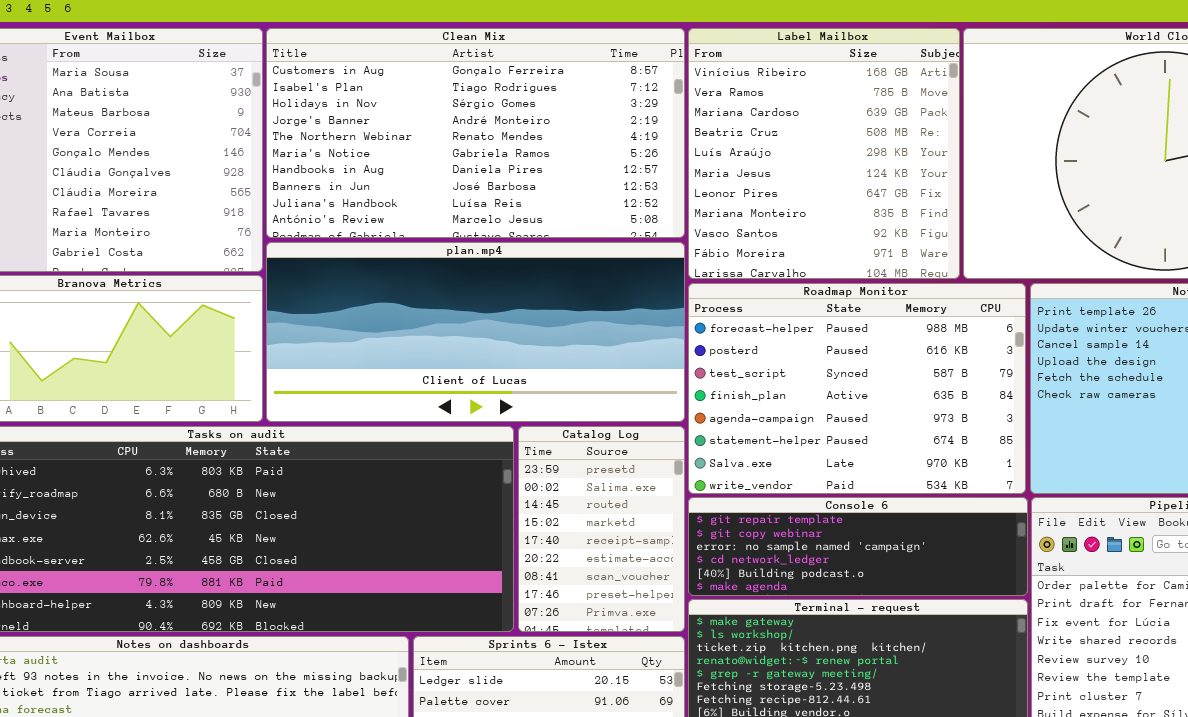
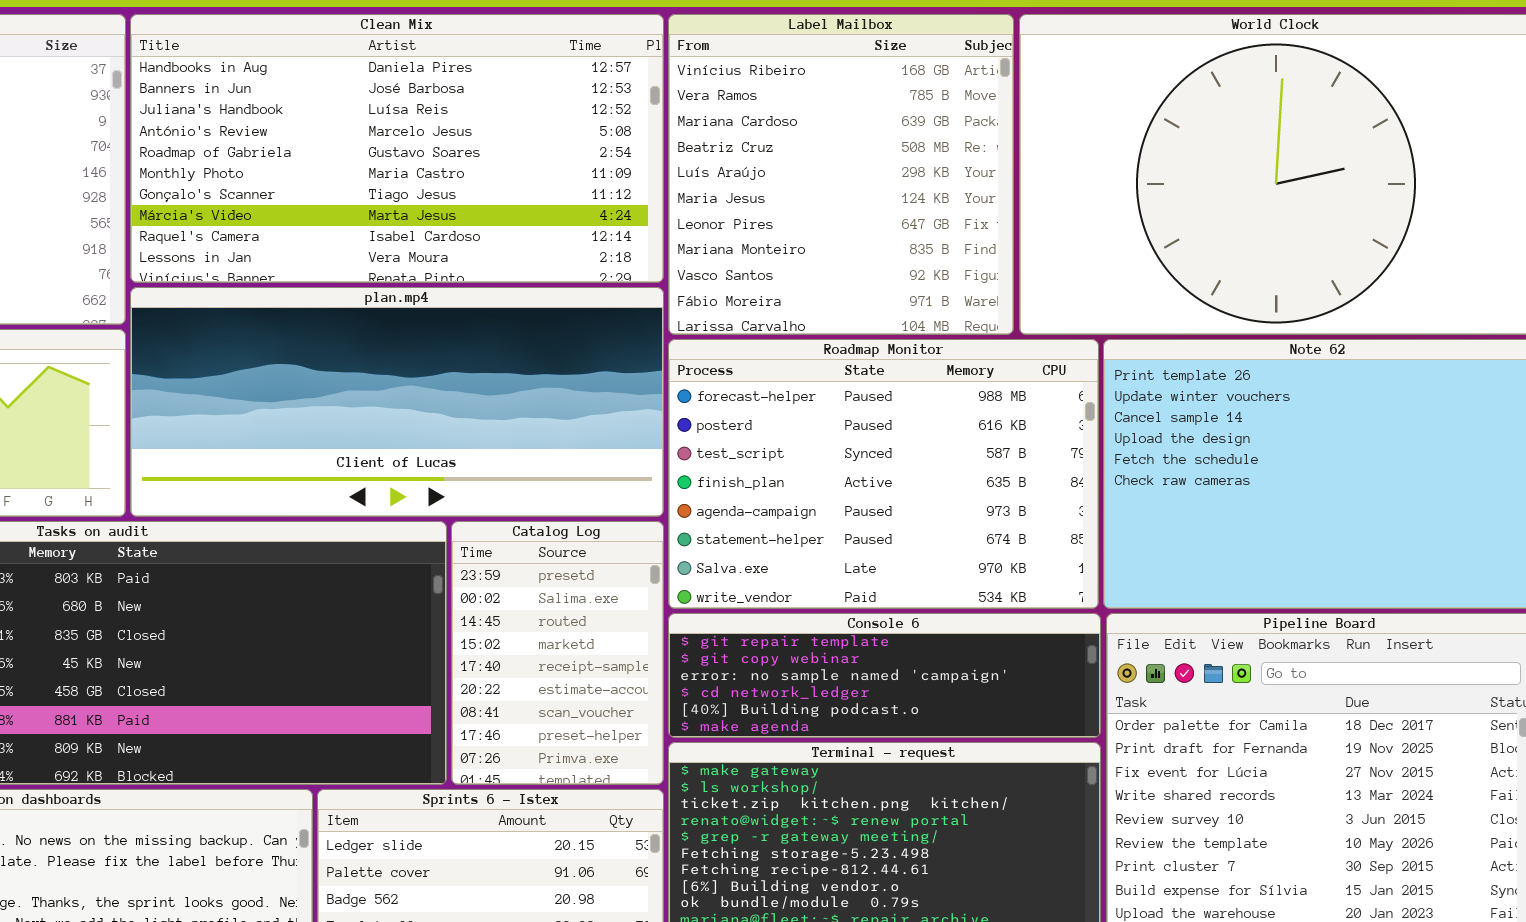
Clean Mix: [266,28,685,238] -> [130,14,664,283], scrolled down 6 rows

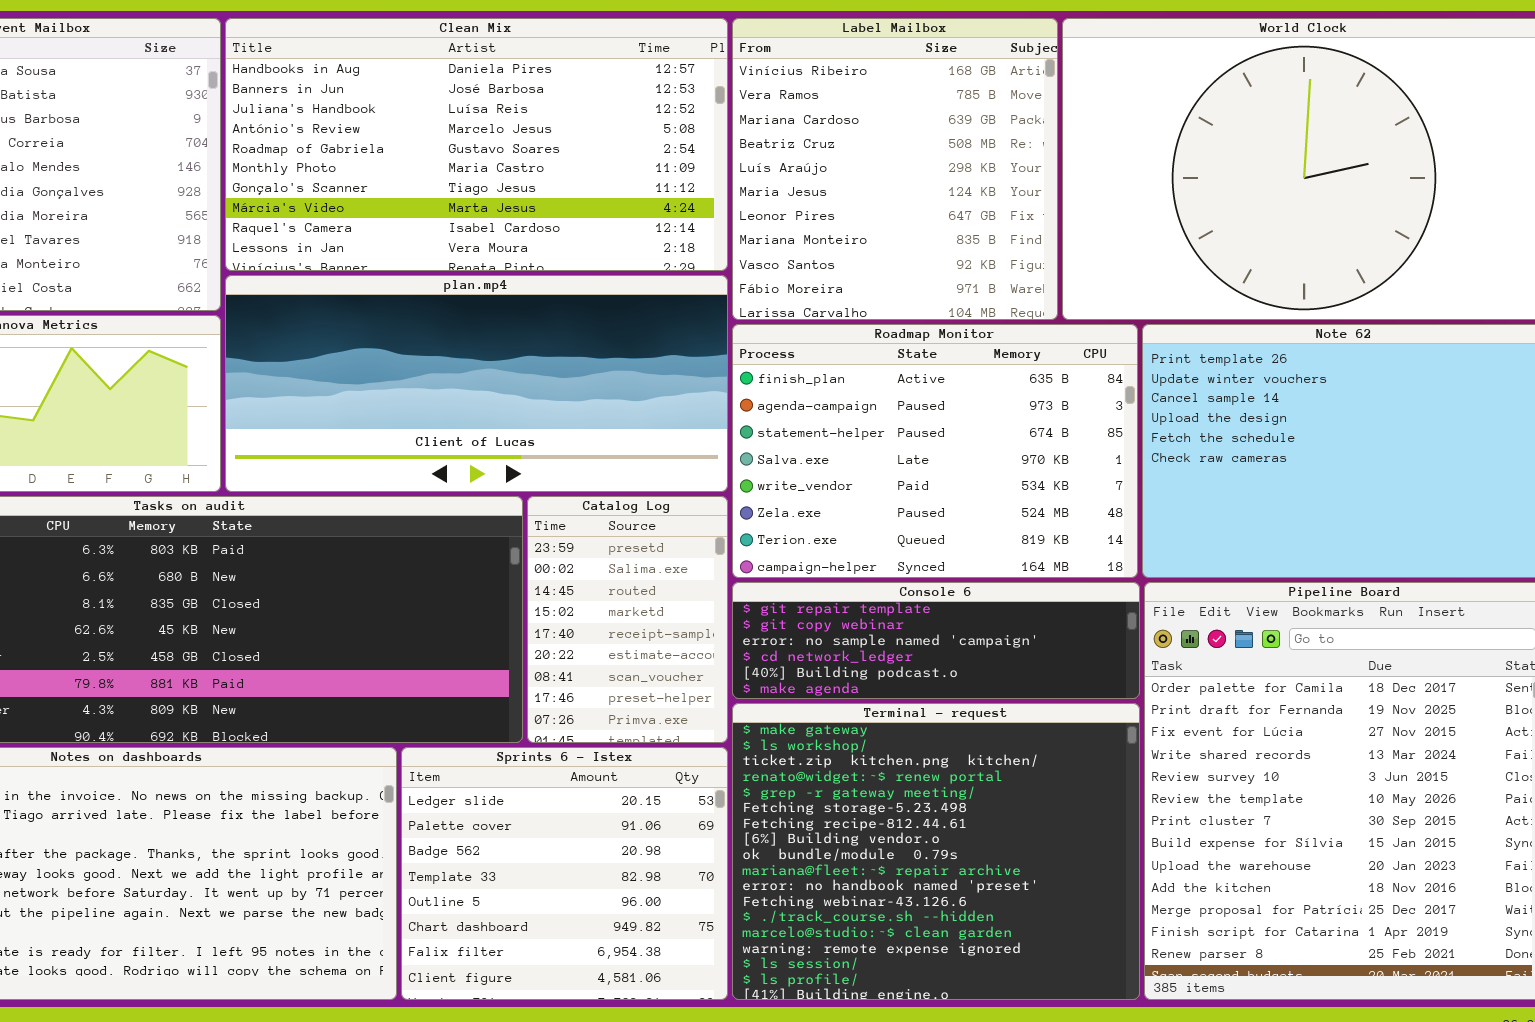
Roadmap Monitor: [668,339,1099,609] -> [732,324,1138,578], scrolled down 3 rows

